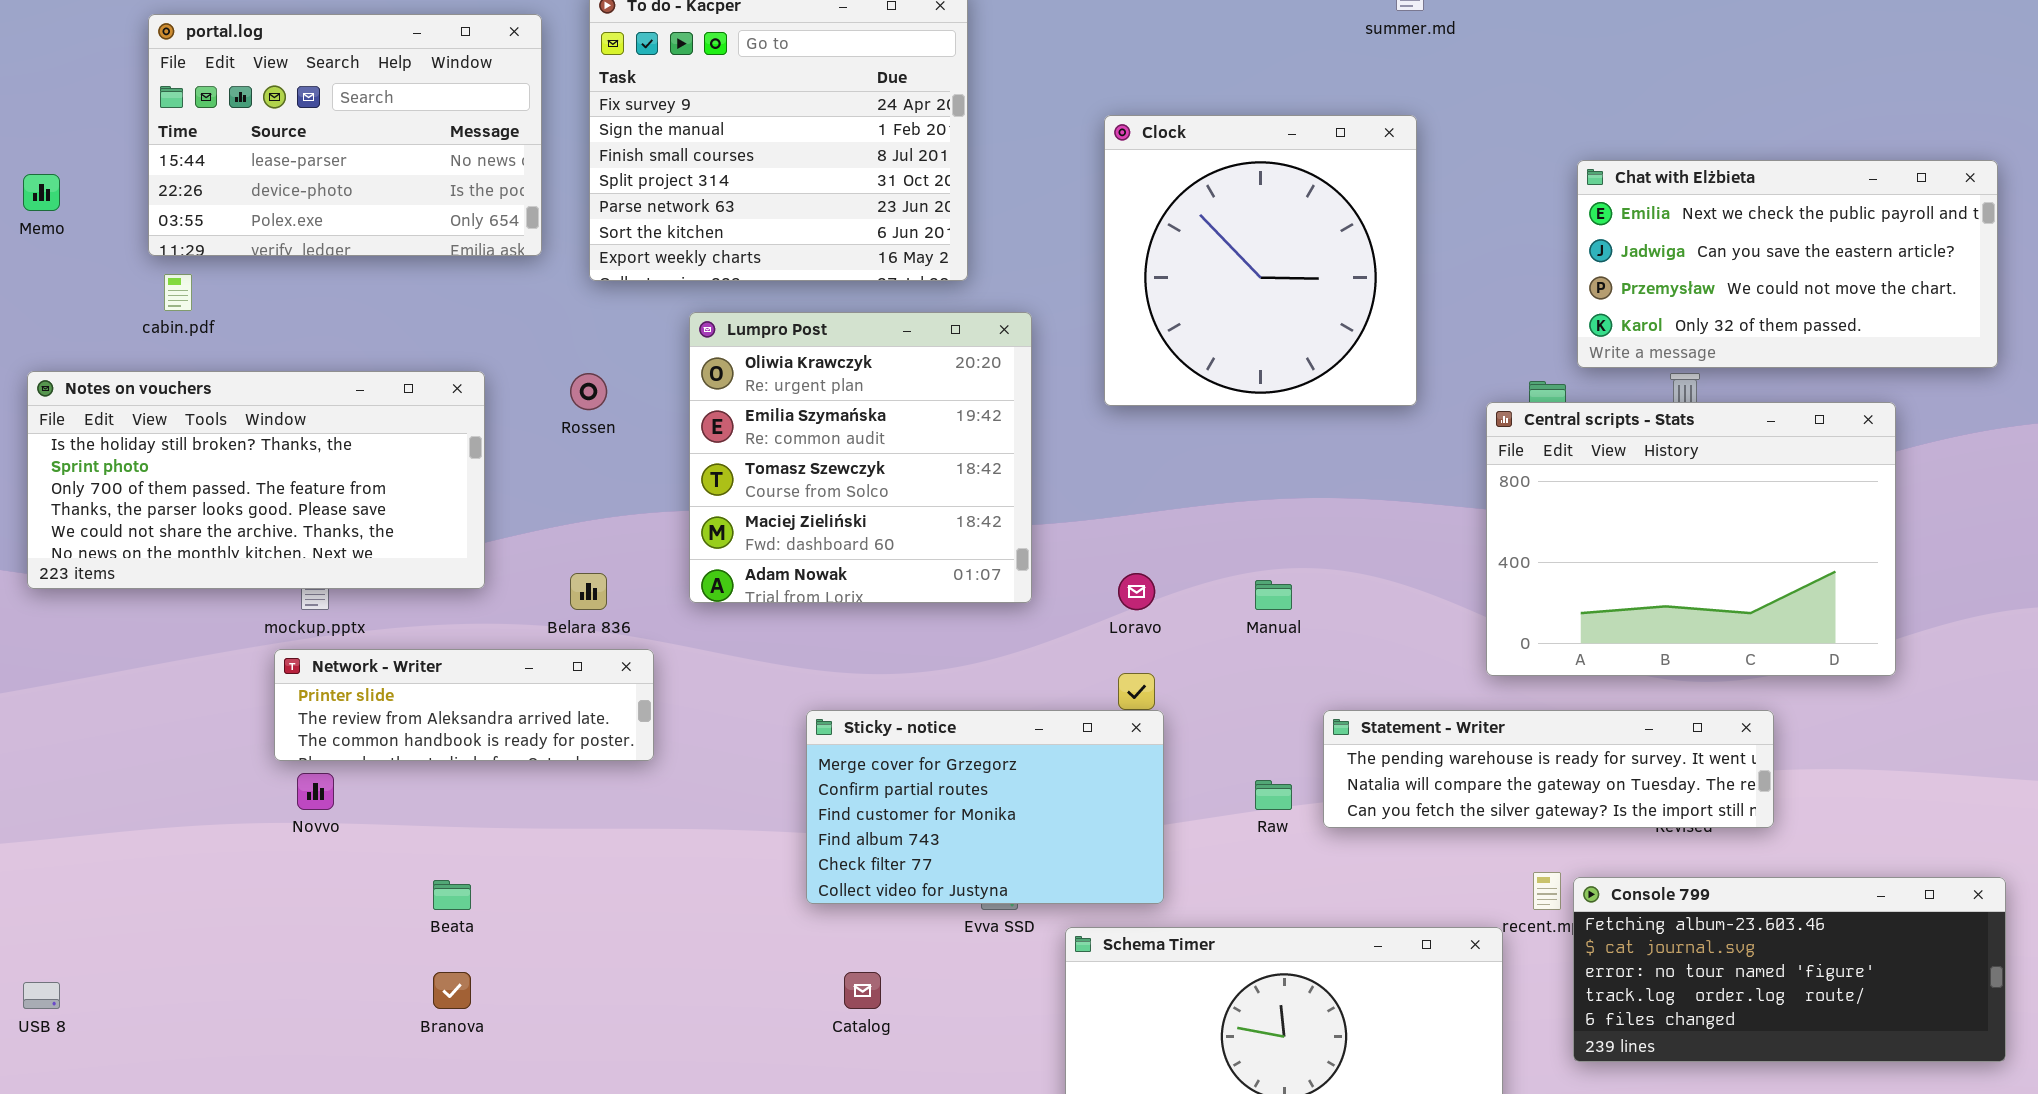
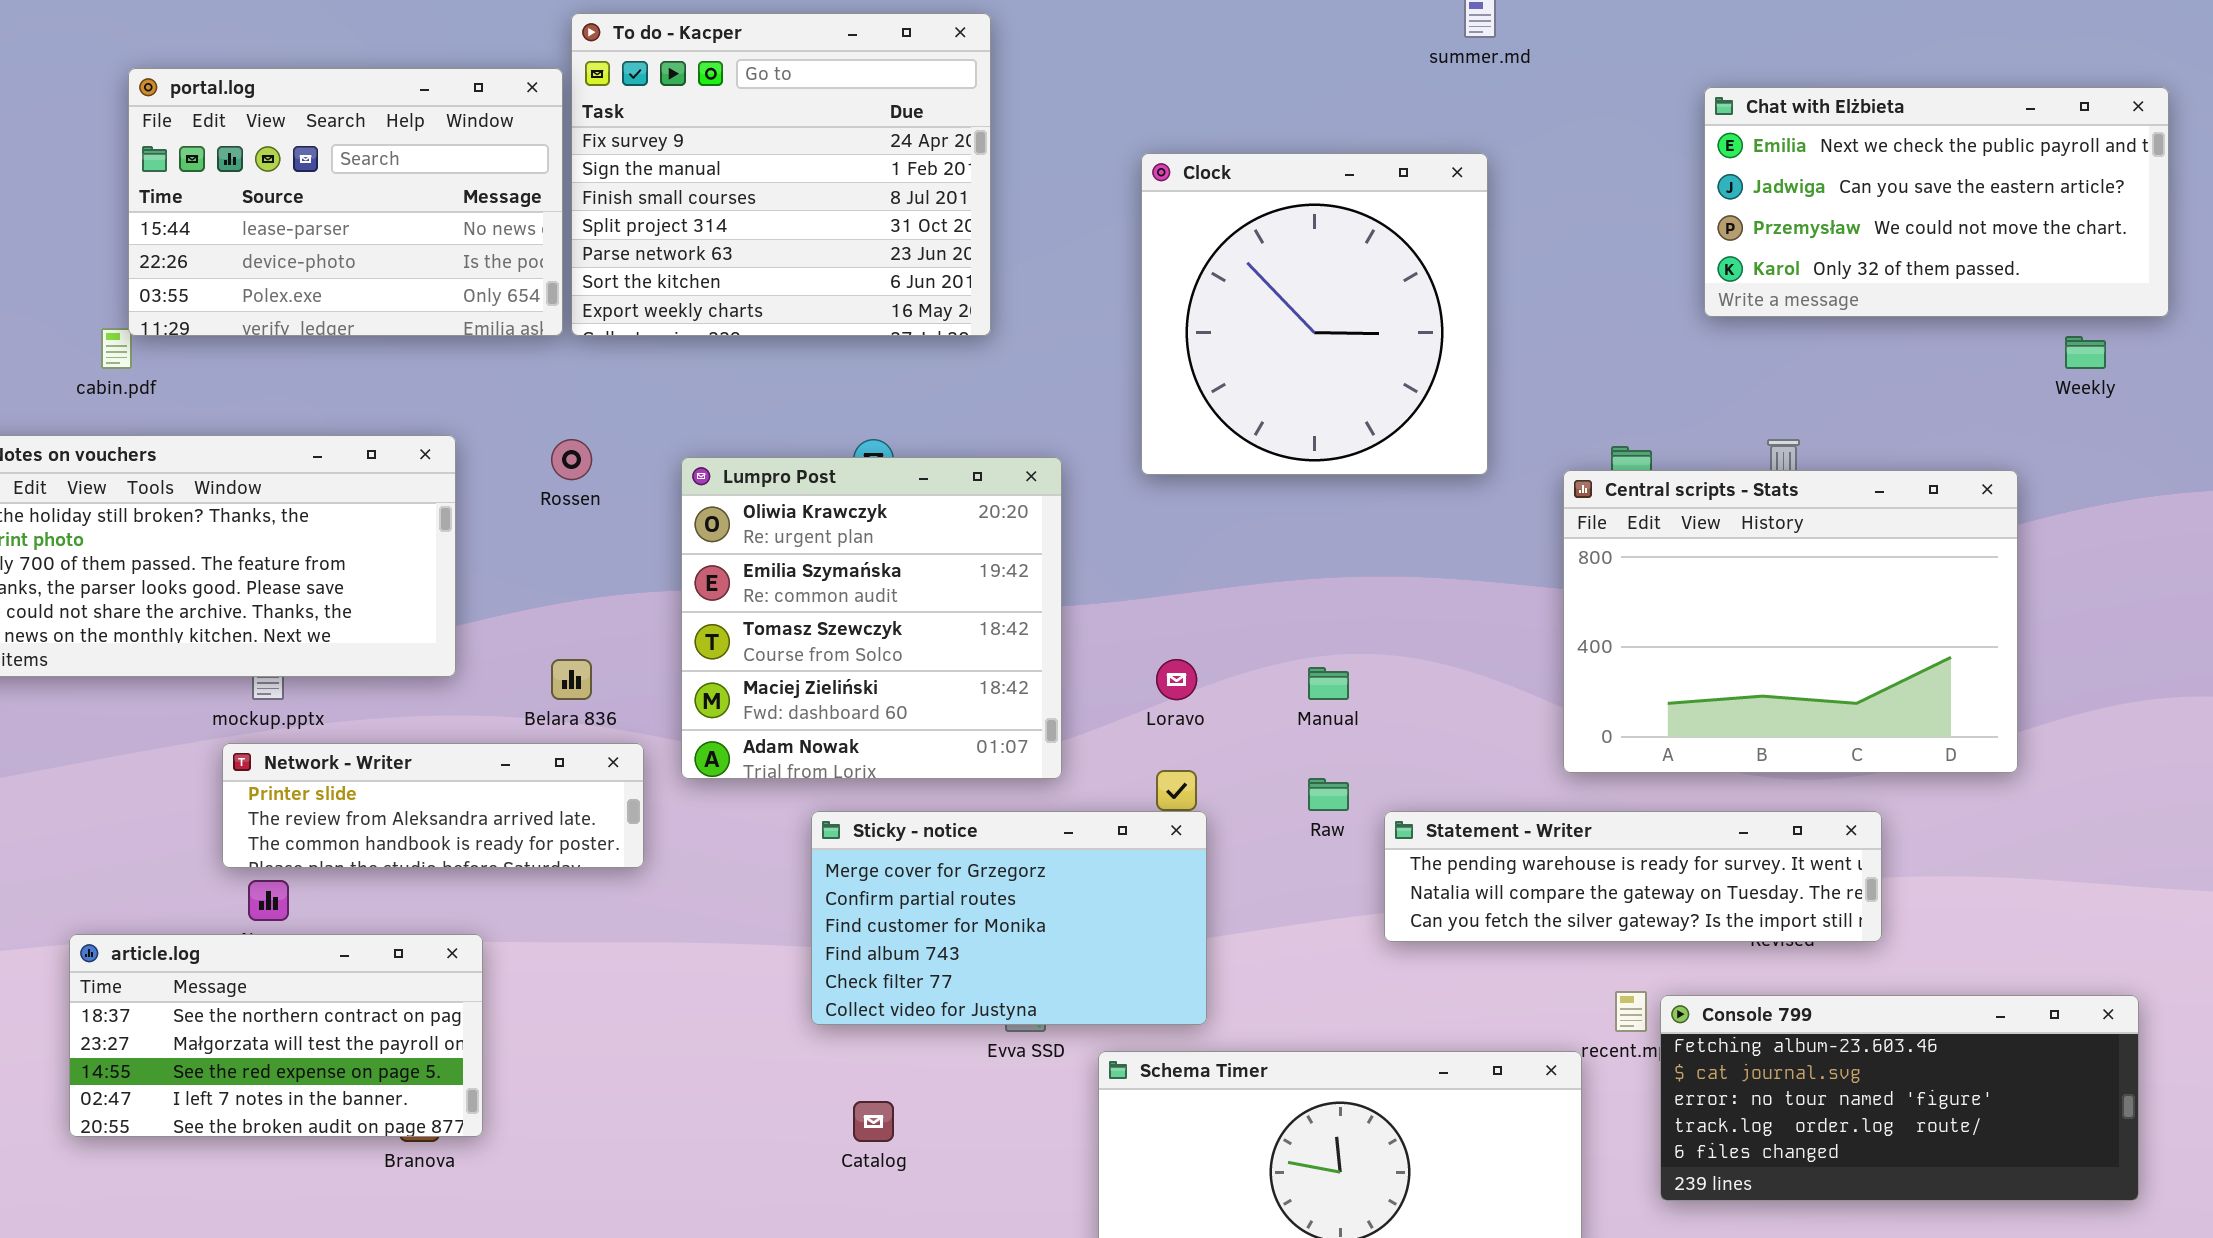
portal.log: [148,14,542,256] -> [128,68,563,336], moved
Chat with Elżbieta: [1577,160,1998,368] -> [1704,87,2169,317], moved
Lumpro Post: [689,312,1032,603] -> [681,457,1062,779], moved
Raw: [1255,780,1292,810] -> [1308,778,1349,811], moved
article.log: none -> [69,934,483,1137], opened

